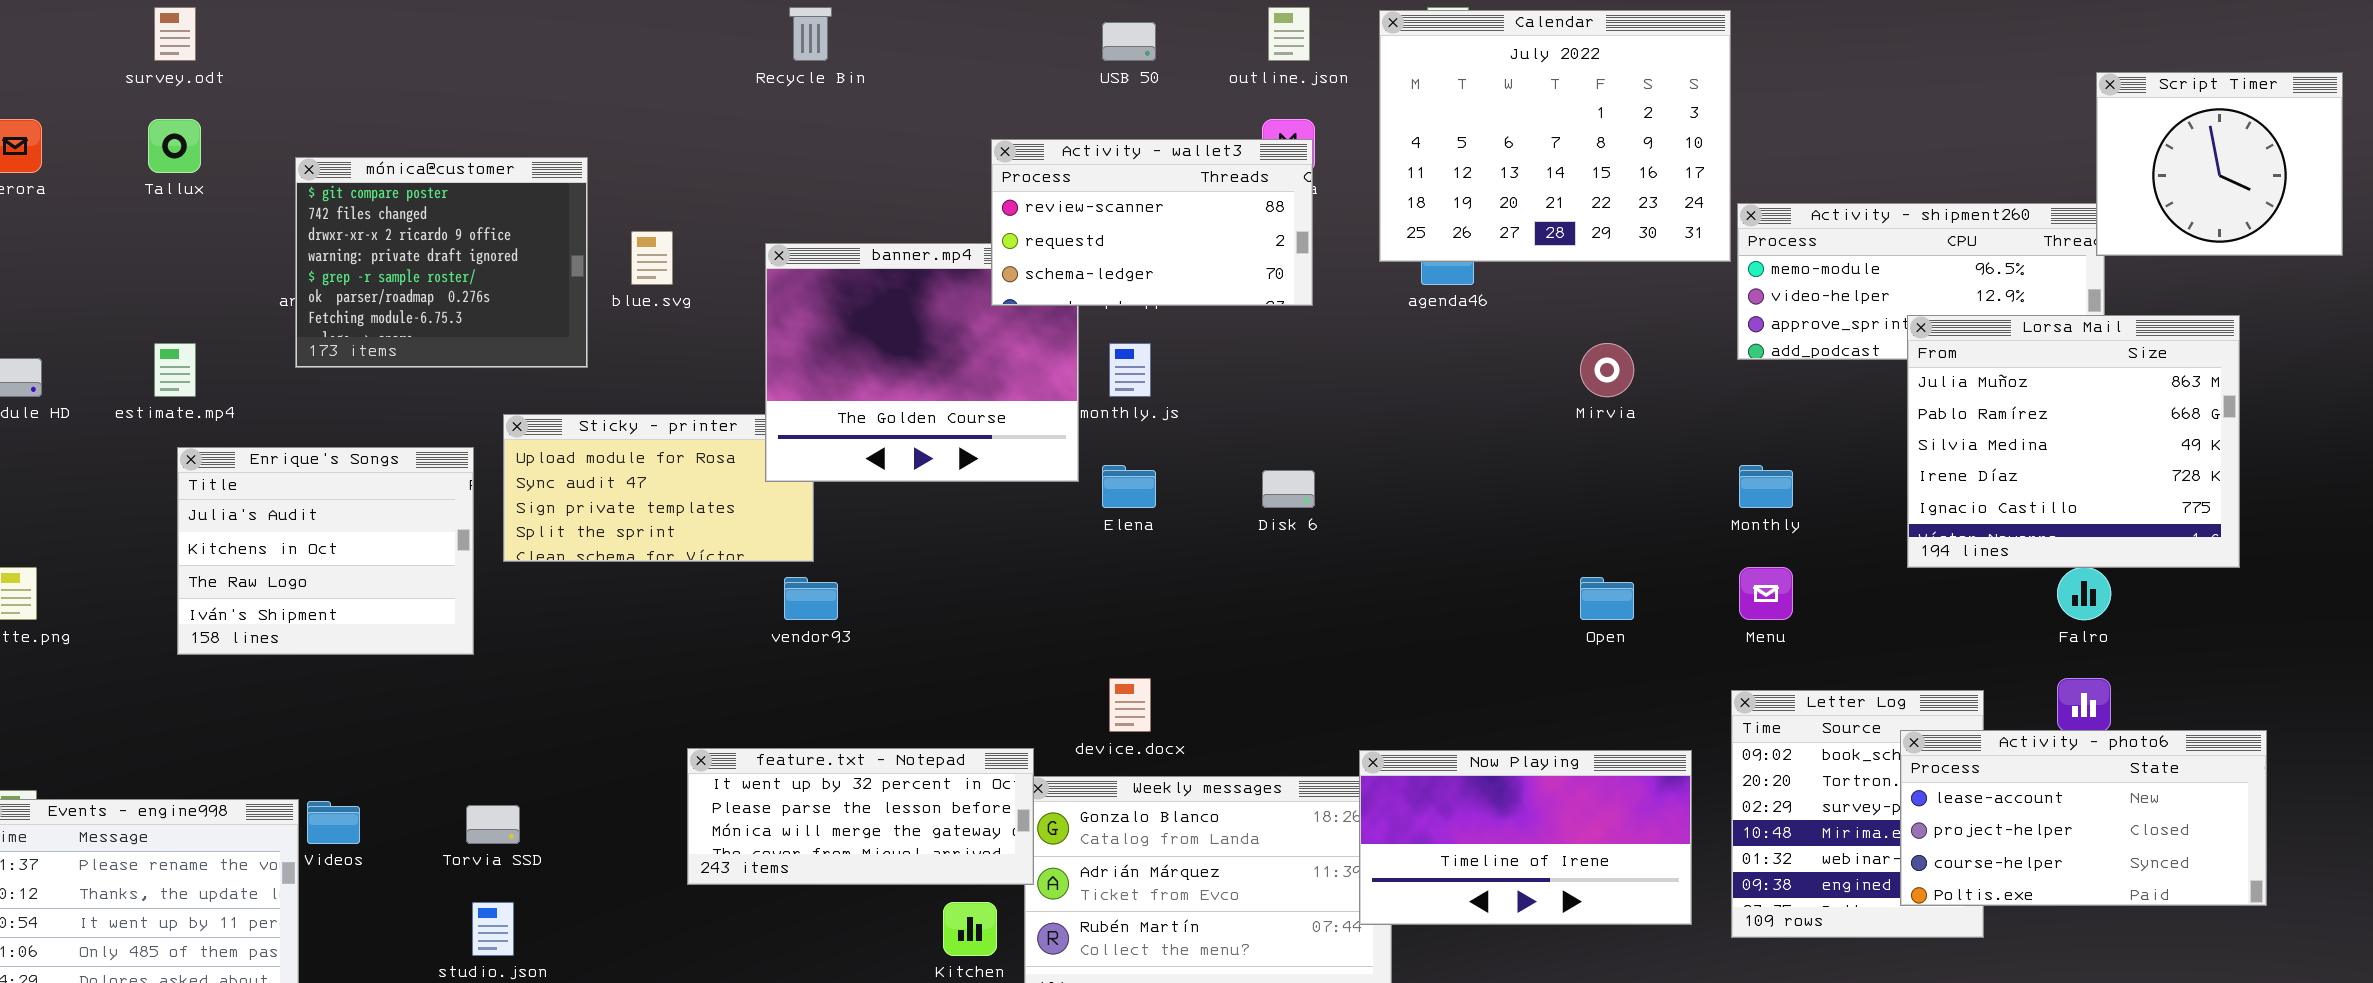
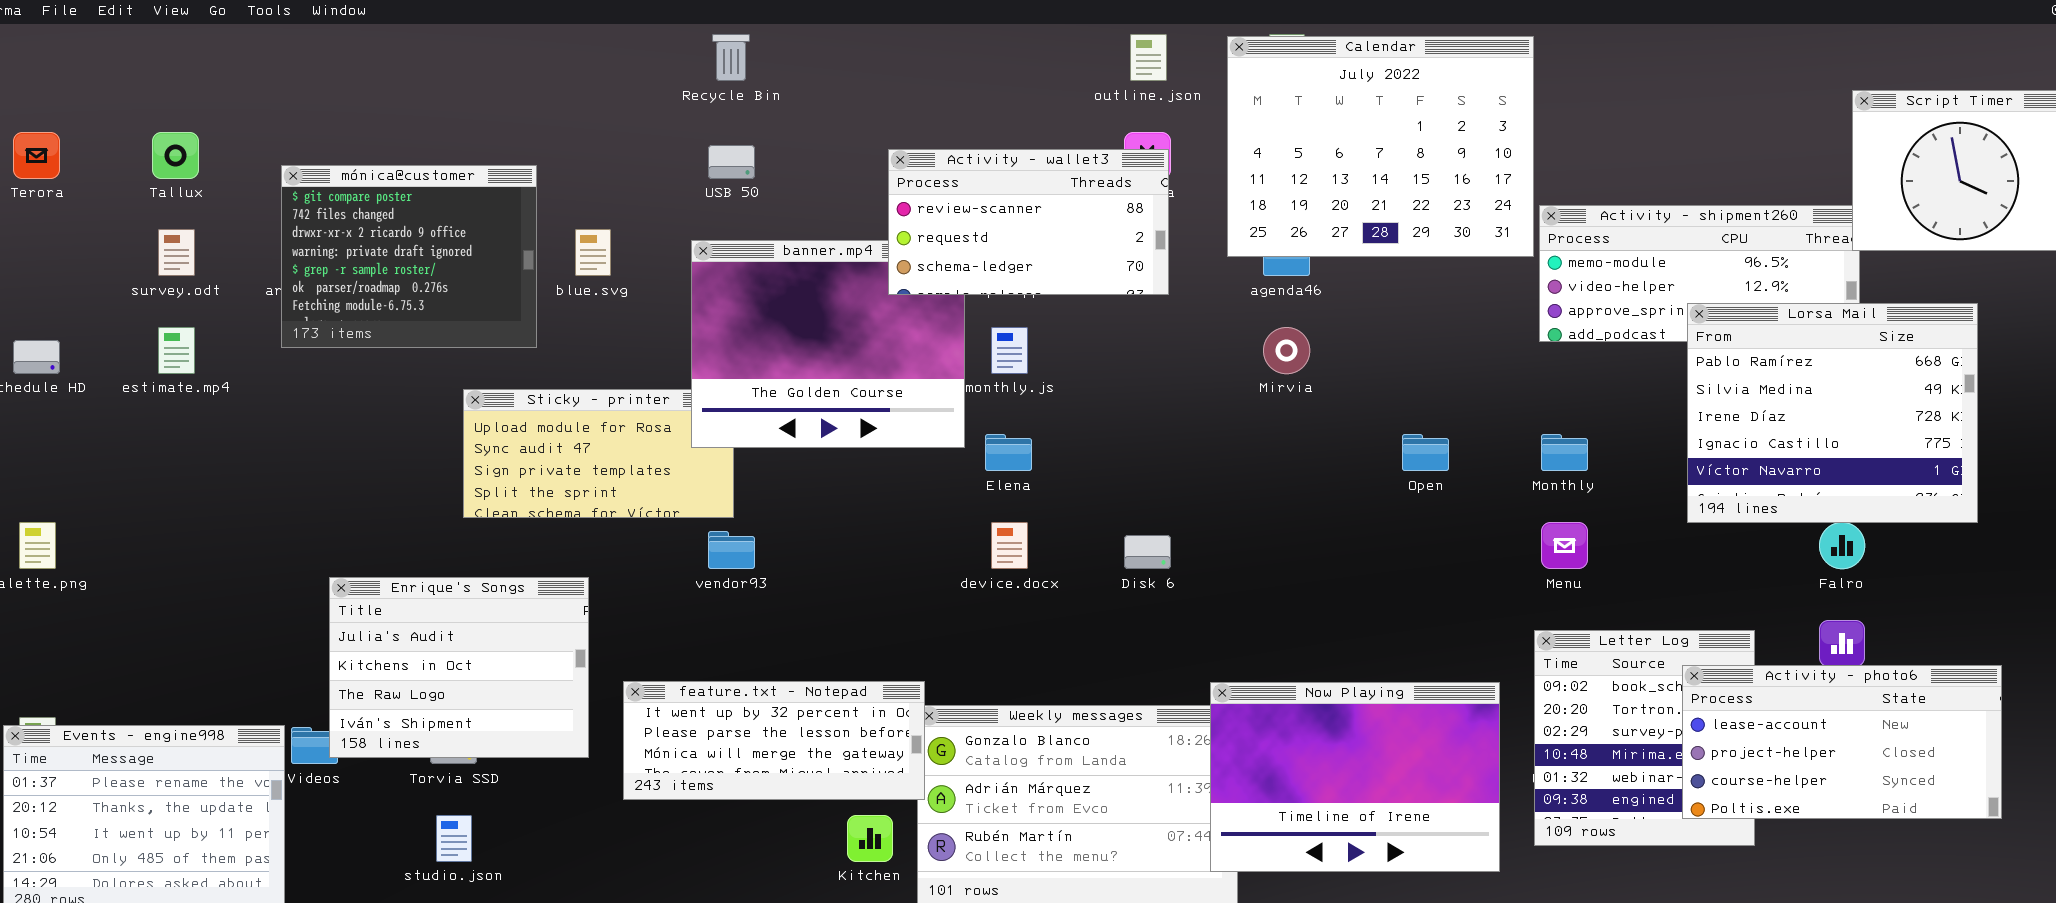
survey.odt: [154,7,196,61] -> [158,229,195,276], moved
USB 50: [1102,22,1156,61] -> [708,145,755,179], moved
Lorsa Mail: [1907,315,2240,568] -> [1687,303,1978,523], scrolled down 1 row
Mirvia: [1580,343,1634,397] -> [1263,327,1310,374], moved
Enrique's Songs: [177,447,474,655] -> [329,577,589,758], moved
Disk 6: [1262,470,1315,508] -> [1124,535,1171,569], moved
Open: [1580,577,1634,620] -> [1402,434,1449,471], moved
device.docx: [1109,678,1151,732] -> [991,522,1028,569], moved
Now Playing: [1359,750,1692,925] -> [1210,682,1500,872], resized

